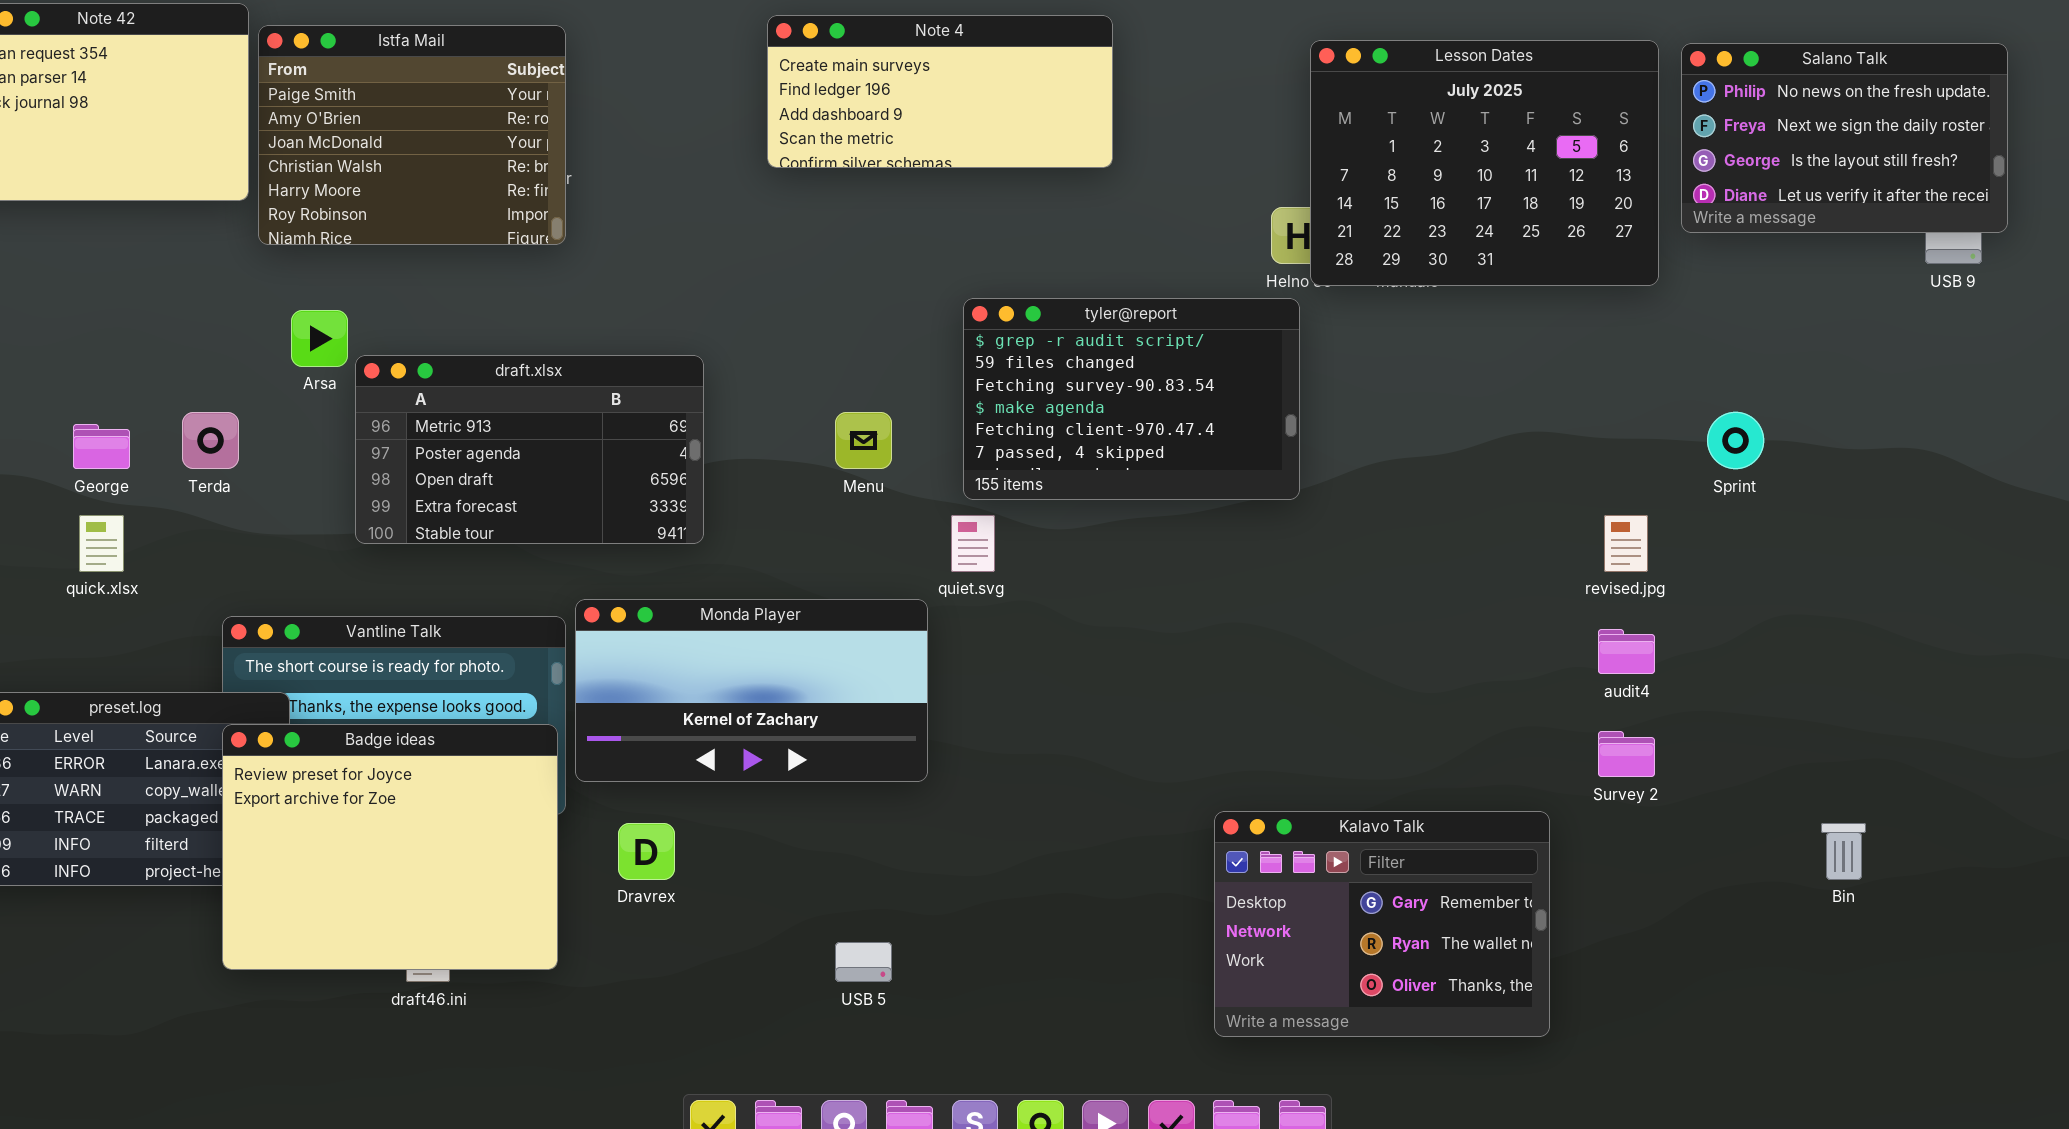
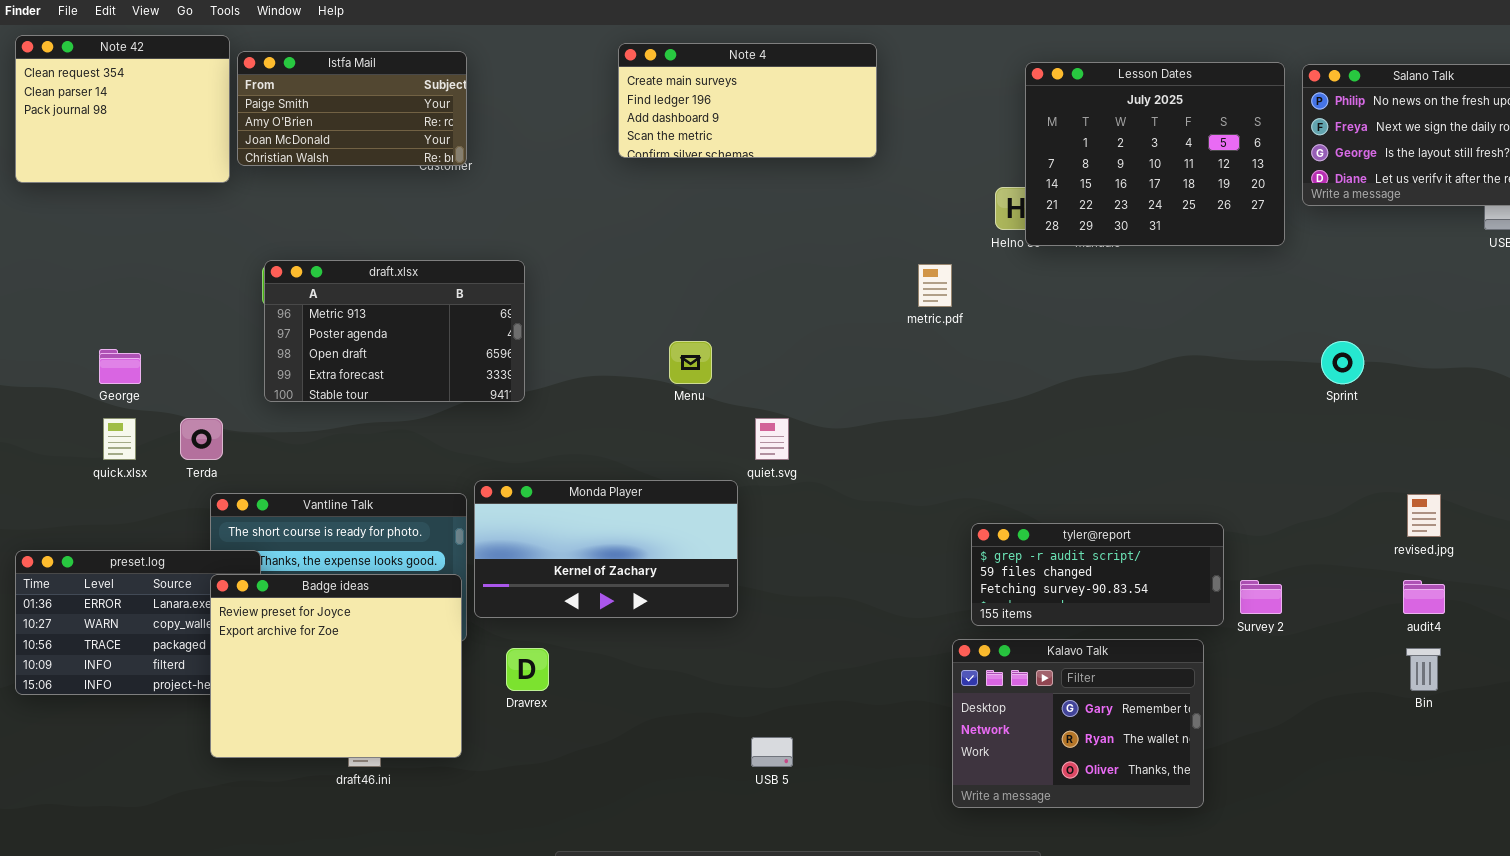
Istfa Mail: [258,25,566,245] -> [237,51,467,166], resized
tyler@report: [963,298,1300,500] -> [971,523,1224,626], moved, resized
draft.xlsx: [355,355,704,544] -> [264,260,525,402], moved
Terda: [182,412,239,469] -> [180,418,223,460], moved
revised.jpg: [1604,515,1648,572] -> [1407,494,1441,537], moved
audit4: [1598,629,1655,674] -> [1403,580,1445,614], moved
USB 5: [835,942,892,982] -> [751,737,793,767], moved

